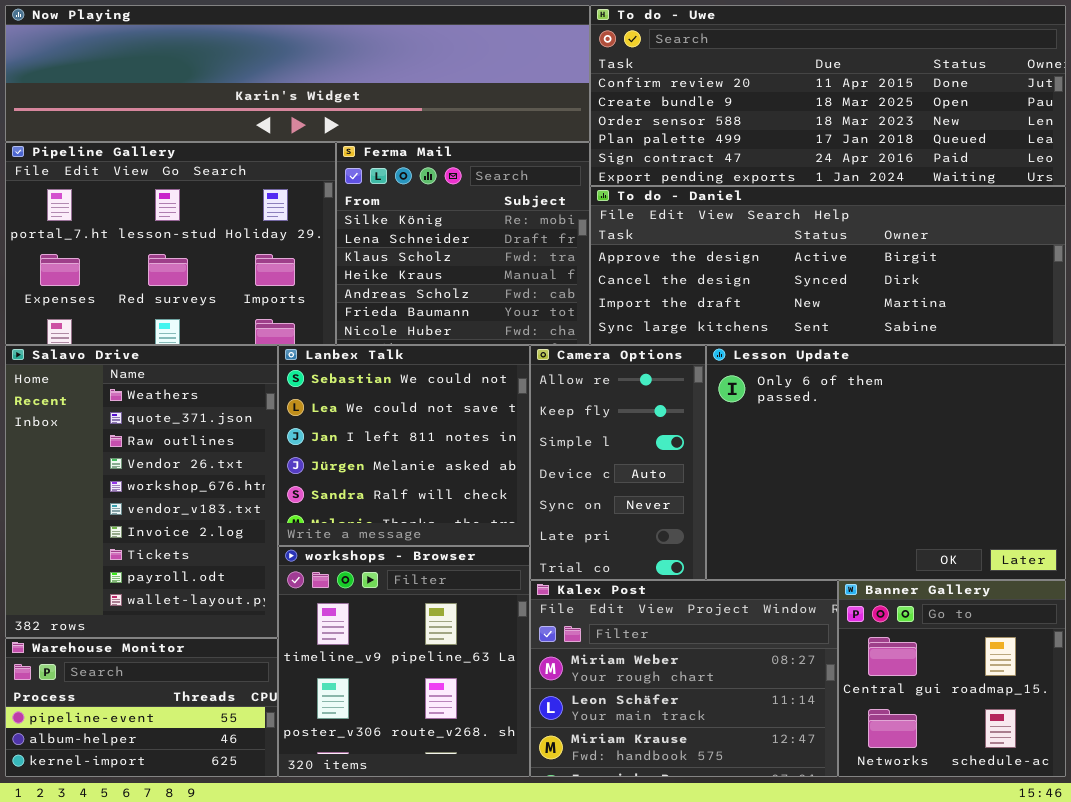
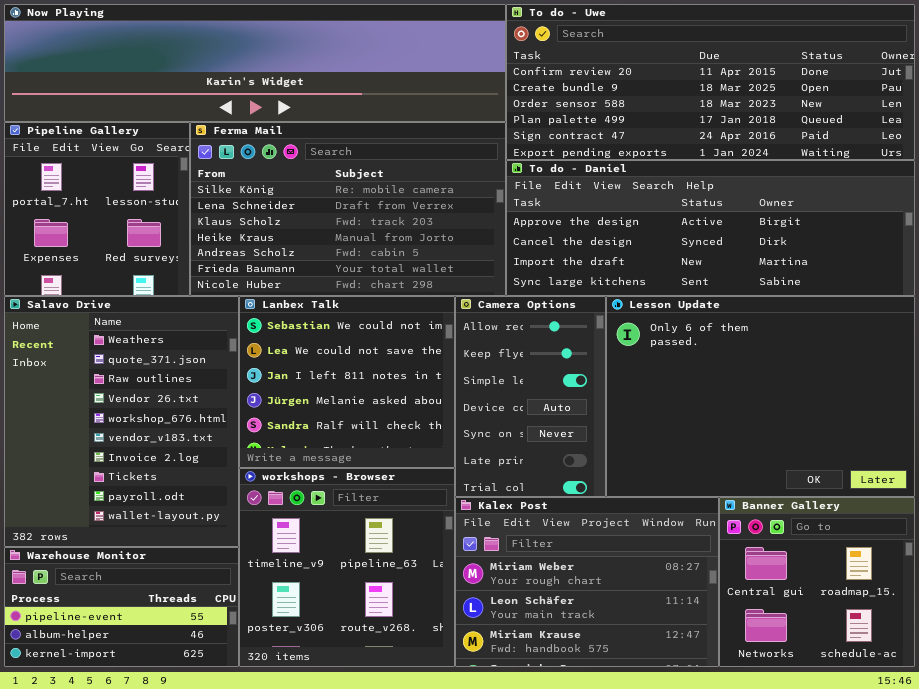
Pipeline Gallery: [5,142,336,345] -> [4,122,190,296], resized
Ferma Mail: [336,142,590,345] -> [190,122,506,296], resized

